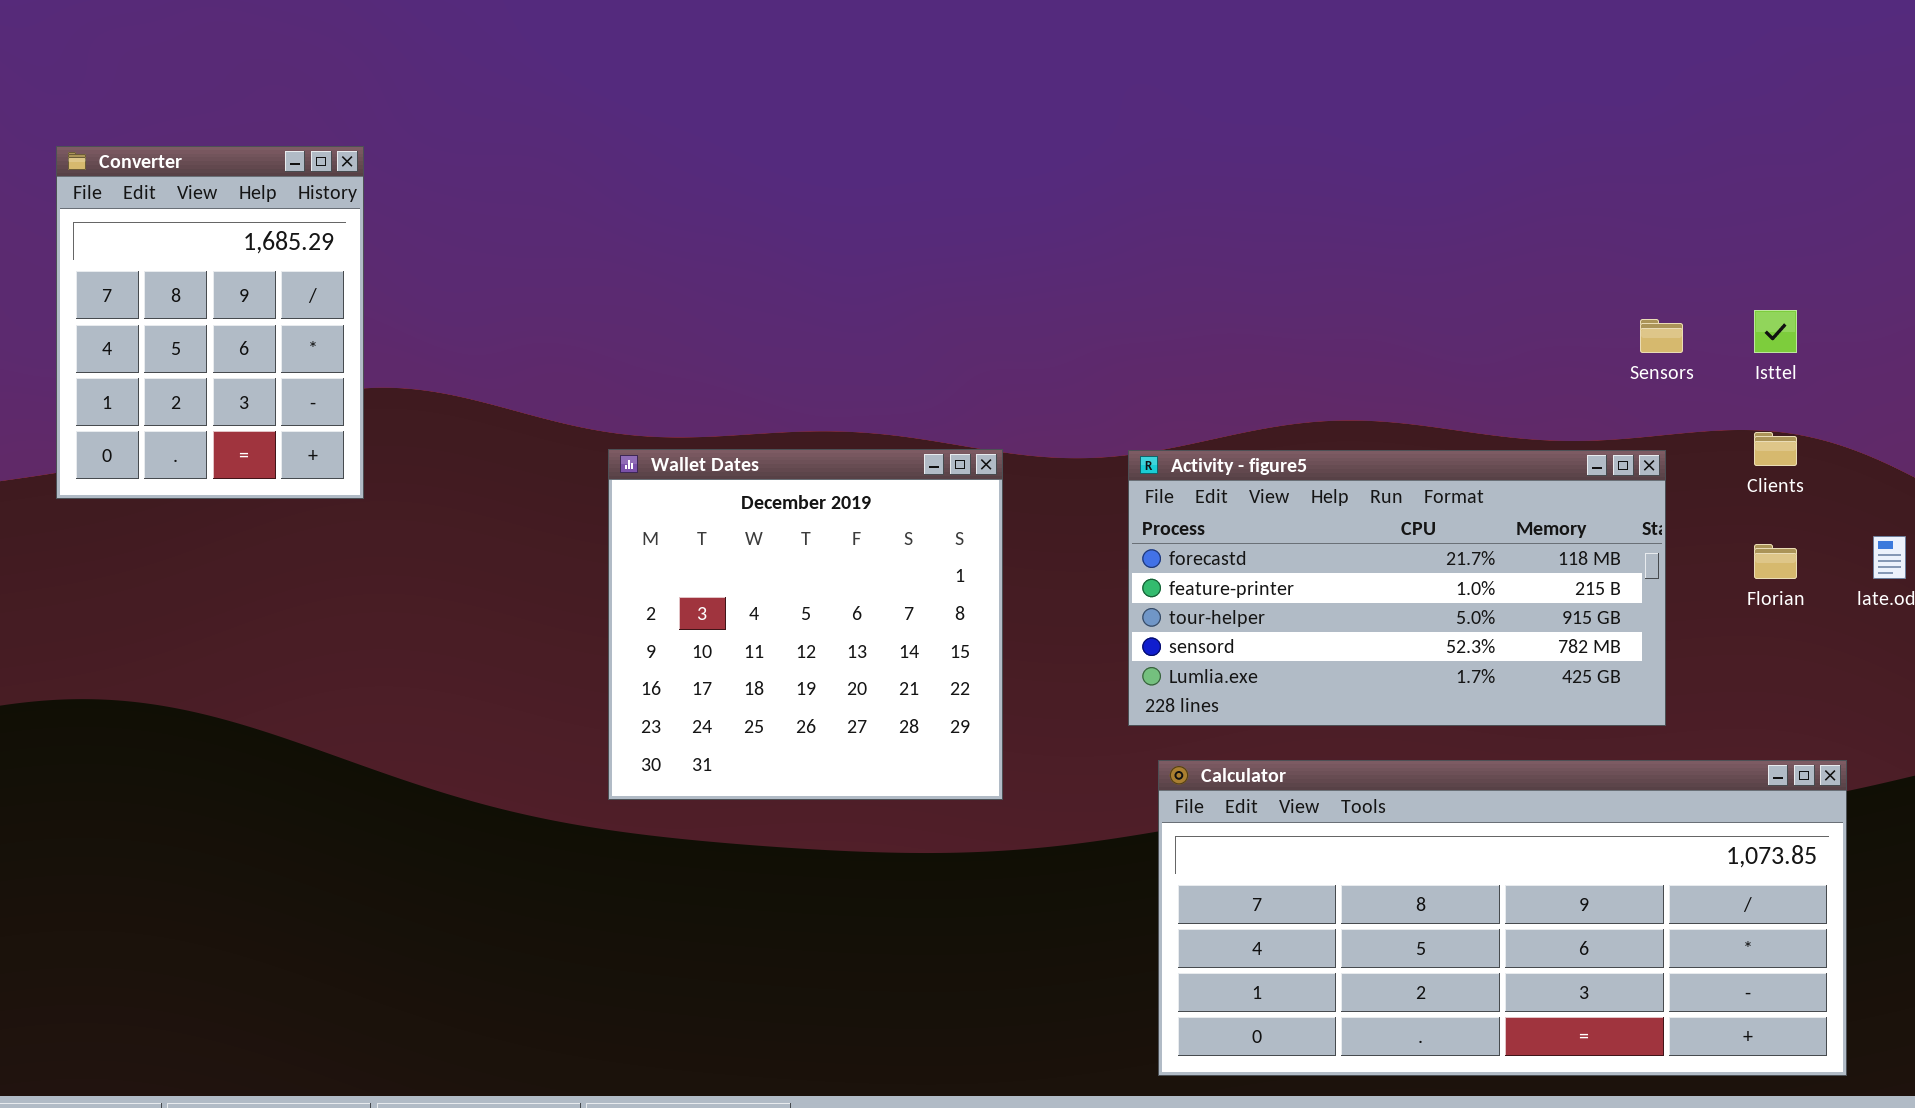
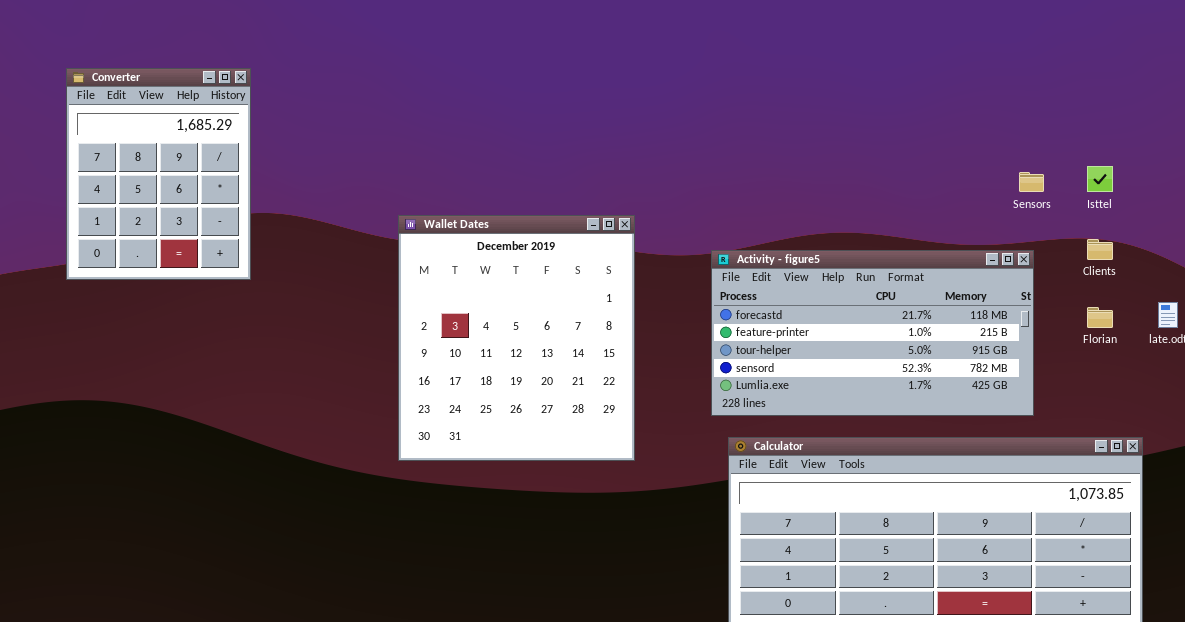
Wallet Dates: [608,449,1003,800] -> [398,215,635,461], resized

